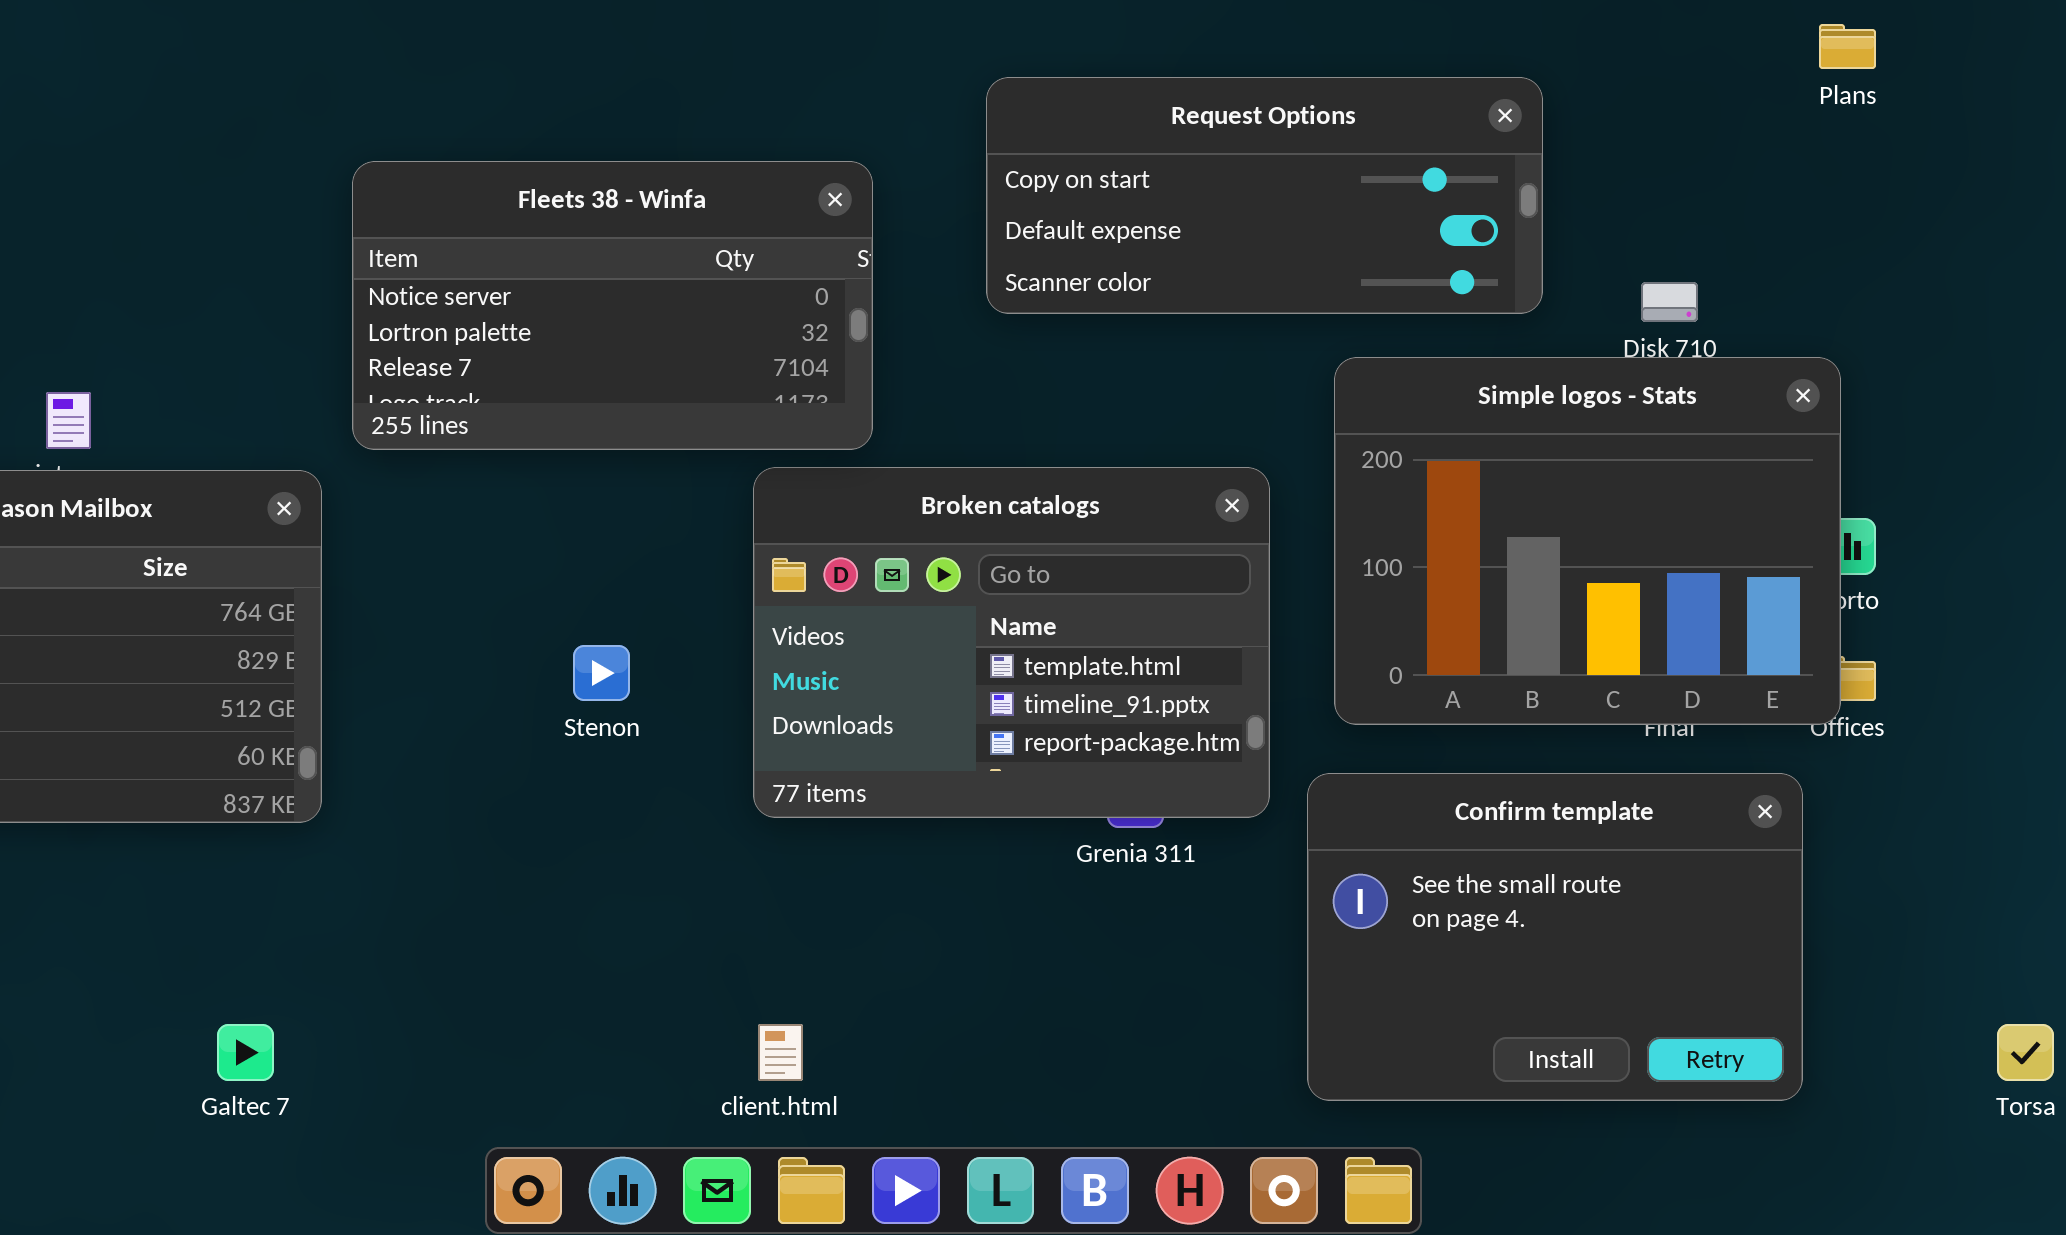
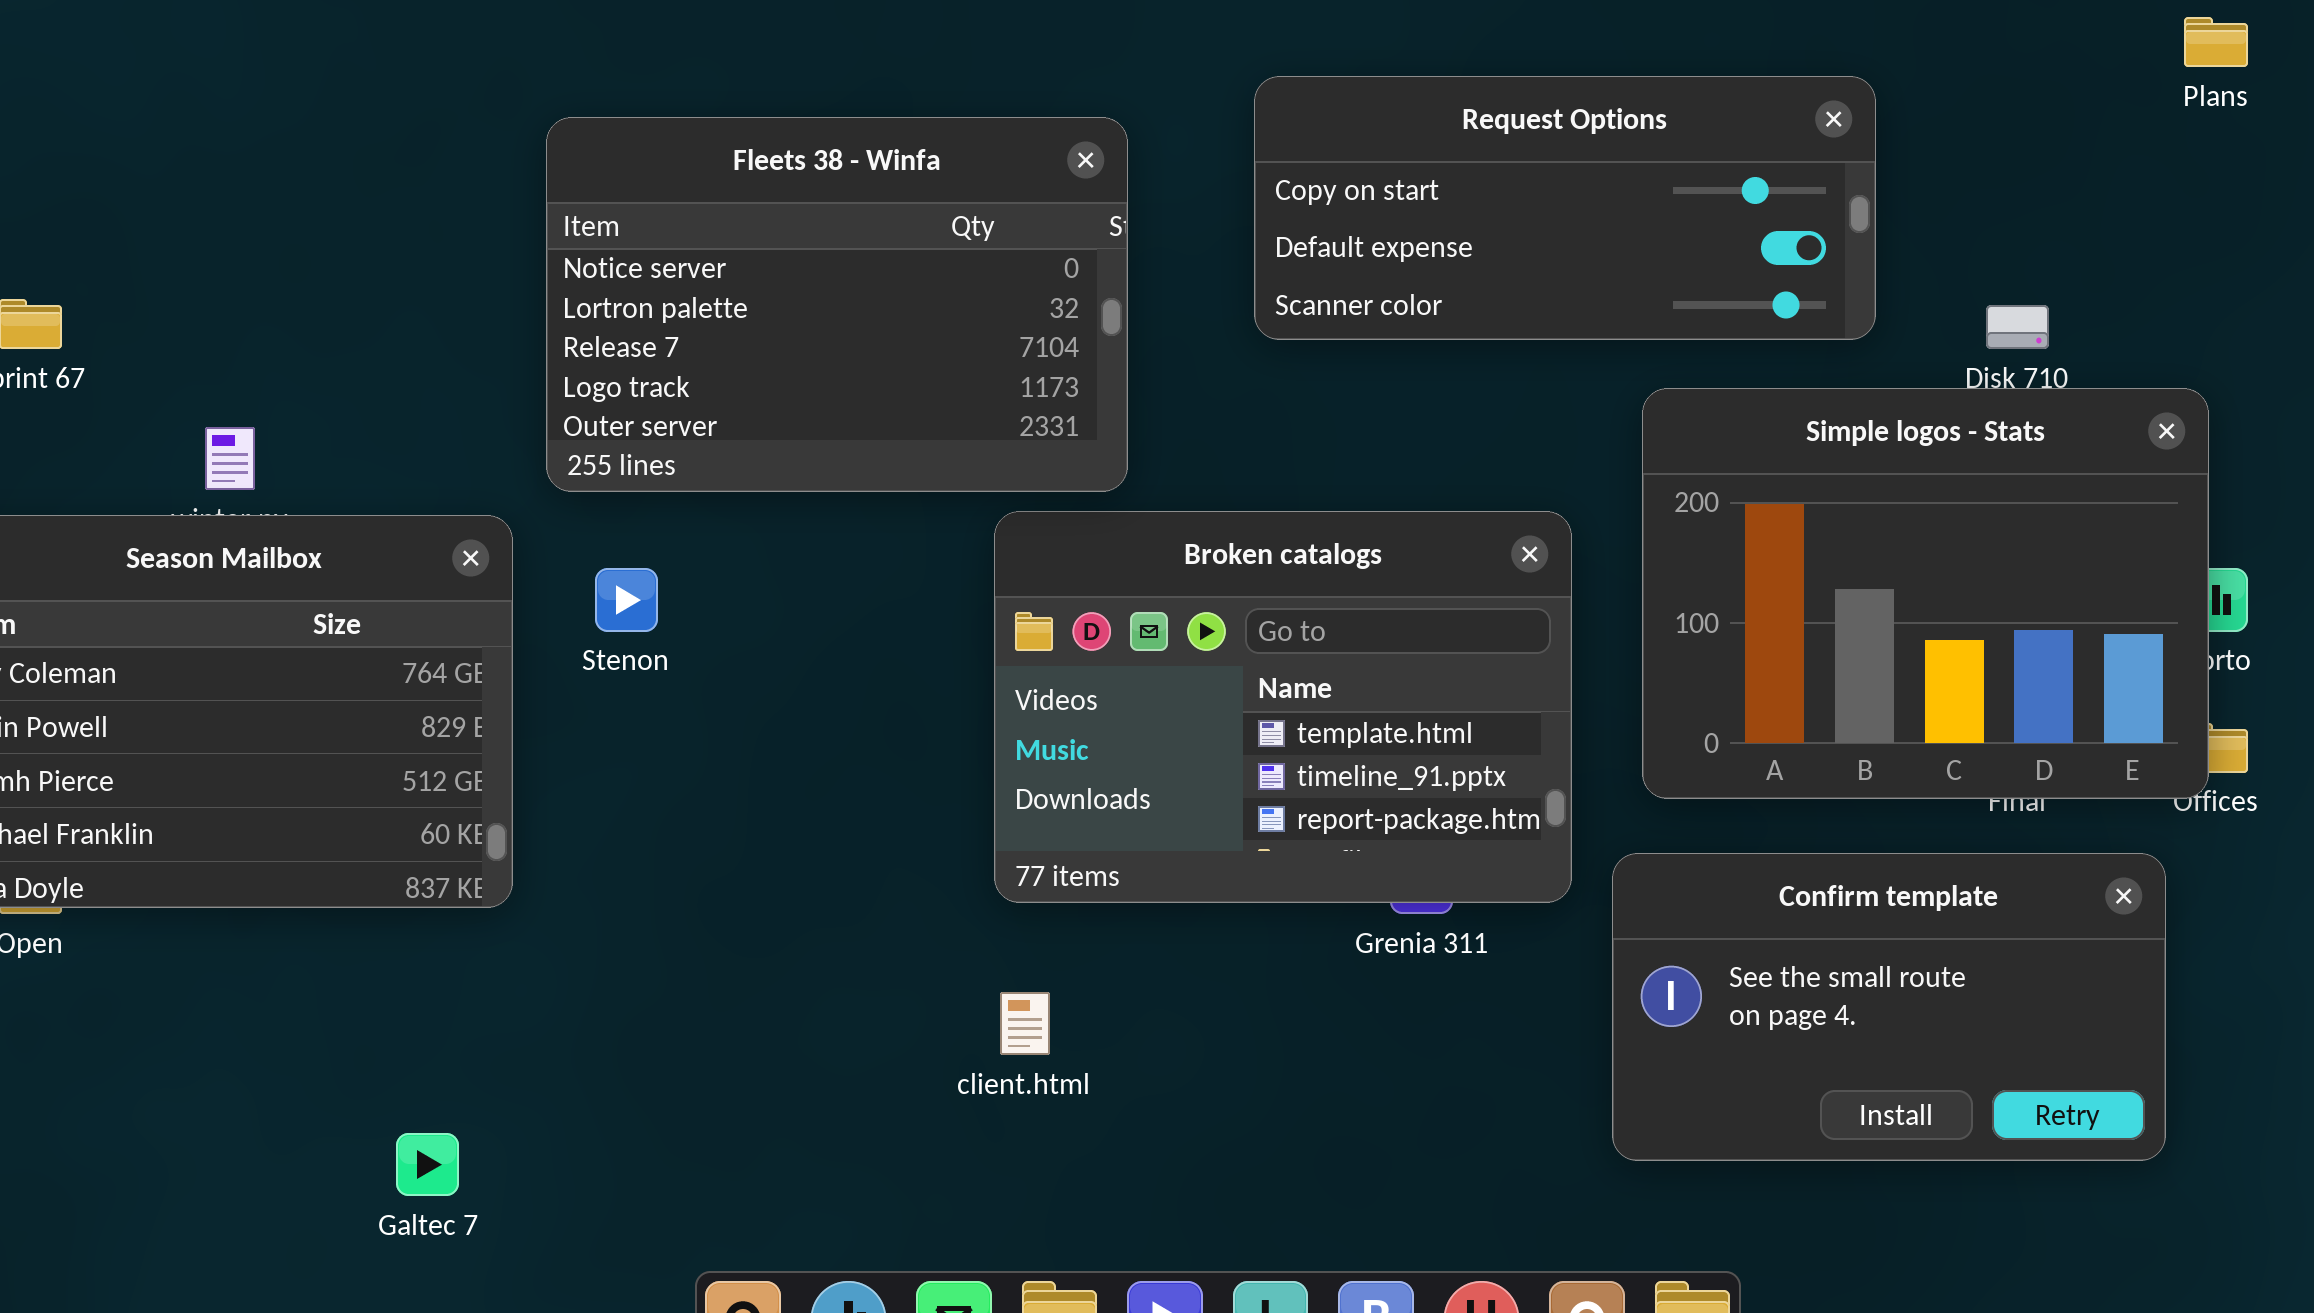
Fleets 38 - Winfa: [352,161,873,450] -> [546,117,1128,492], resized
Stenon: [573,645,630,701] -> [595,568,658,632], moved
Confirm template: [1307,773,1803,1101] -> [1612,853,2166,1161], resized
client.html: [758,1024,803,1081] -> [1000,992,1050,1055], moved

